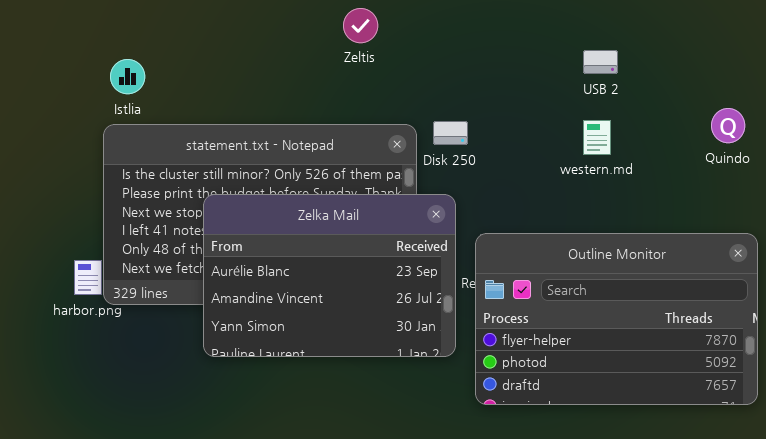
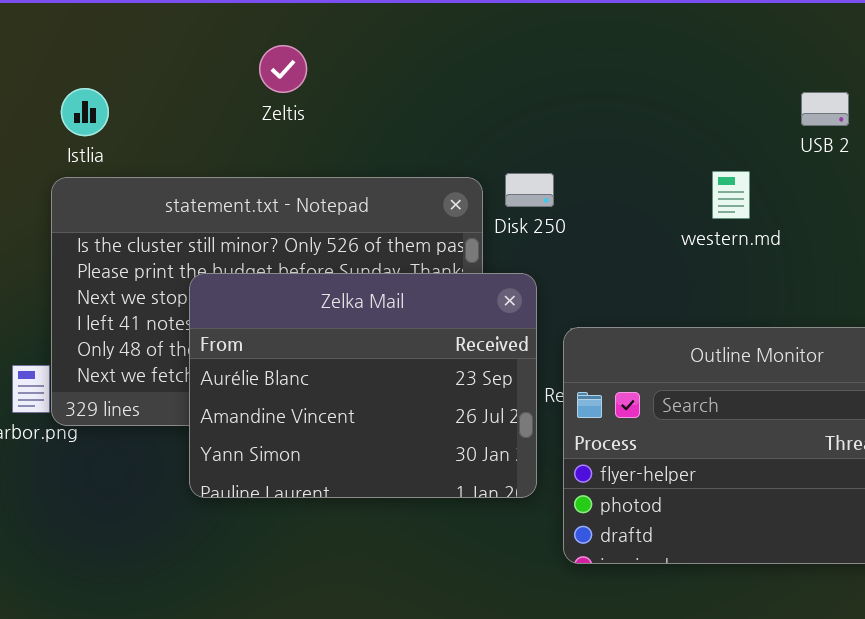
Zeltis: [343,8,378,43] -> [259,45,307,93], moved
USB 2: [583,50,618,74] -> [801,92,849,126], moved

